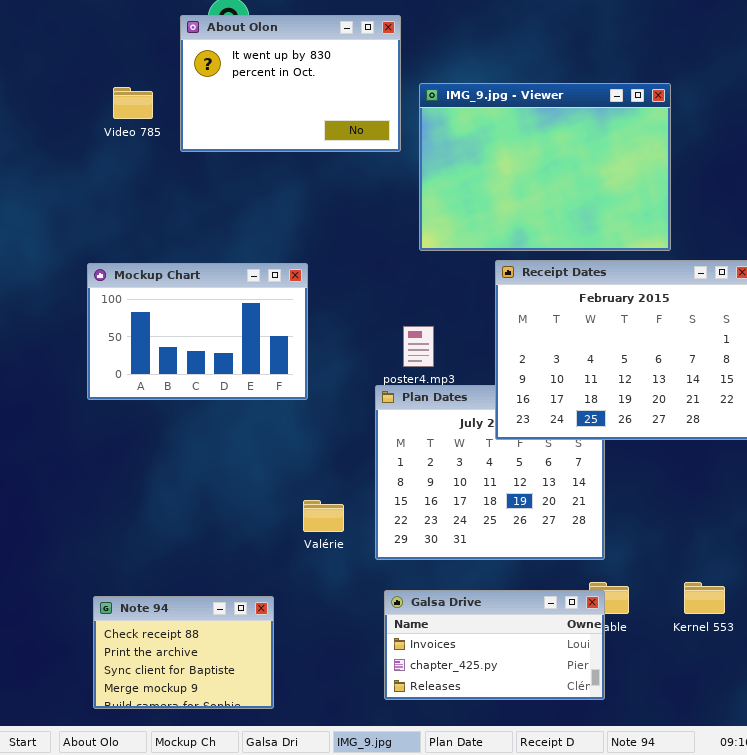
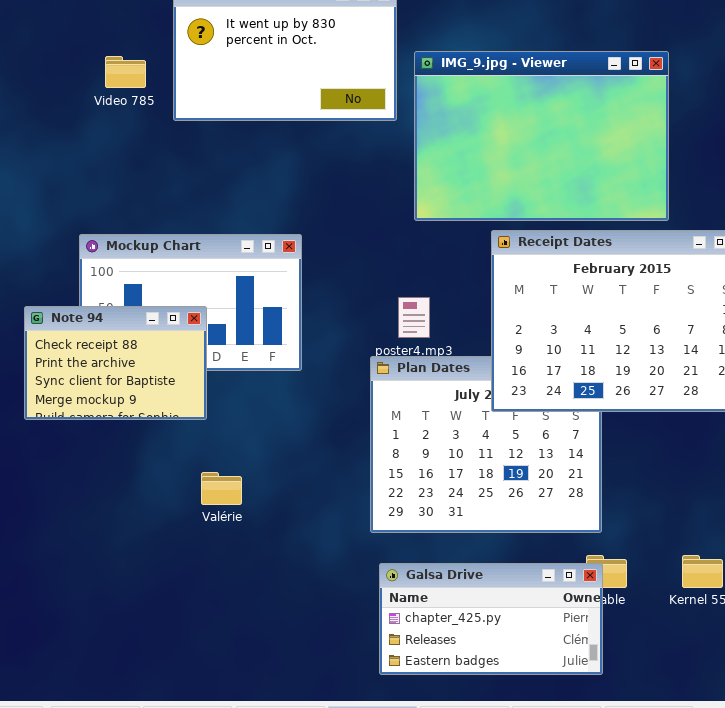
Valérie: [303,500,344,532] -> [201,472,242,505], moved
Galsa Drive: [384,590,605,700] -> [379,563,603,675], scrolled down 1 row
Note 94: [93,596,274,709] -> [24,306,207,420], moved

